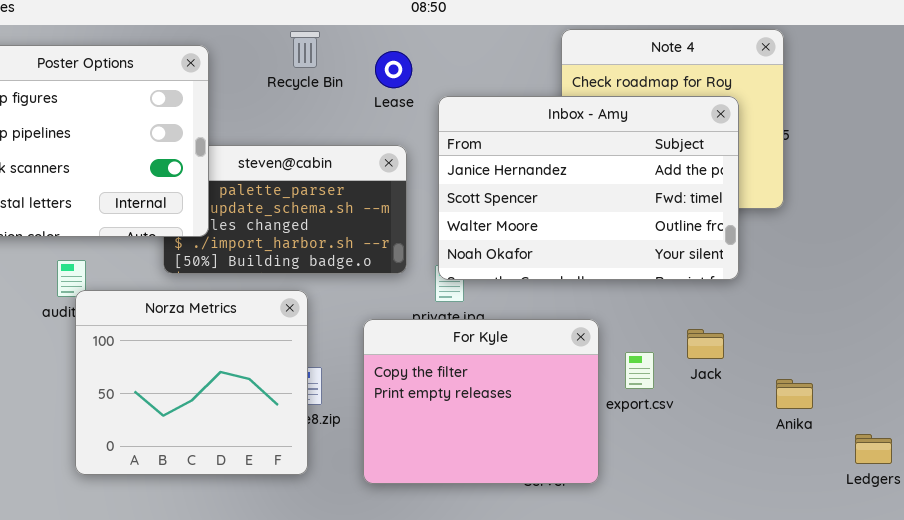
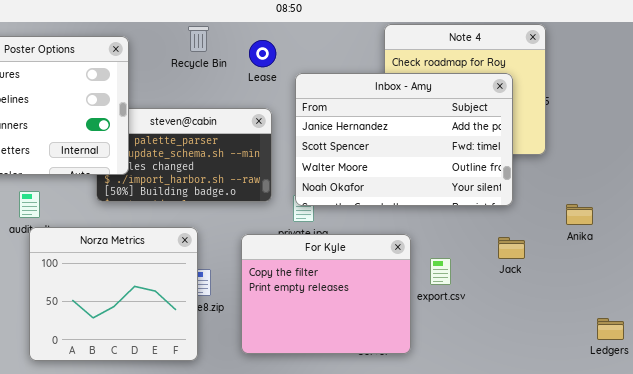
Norza Metrics: [75,290,308,475] -> [29,227,198,361], moved
Jack: [687,329,724,359] -> [498,237,525,259], moved
Anika: [776,379,813,409] -> [566,204,593,225], moved

